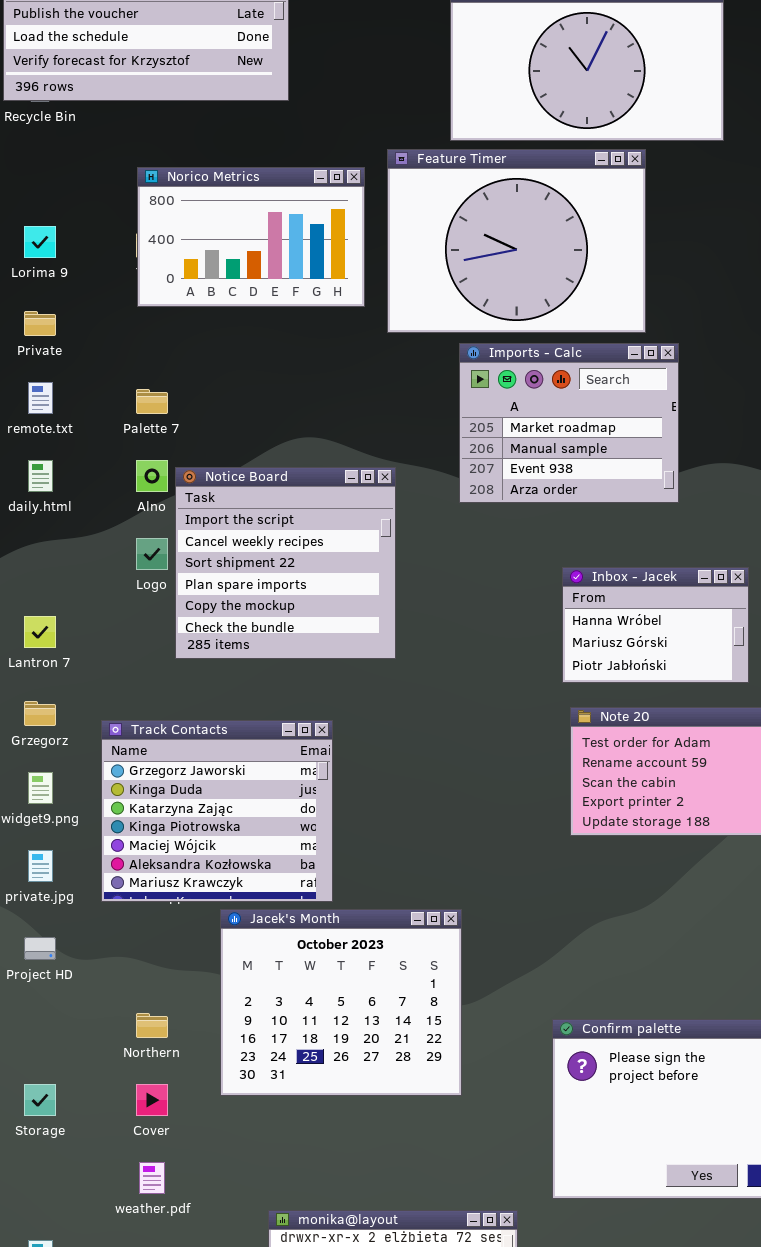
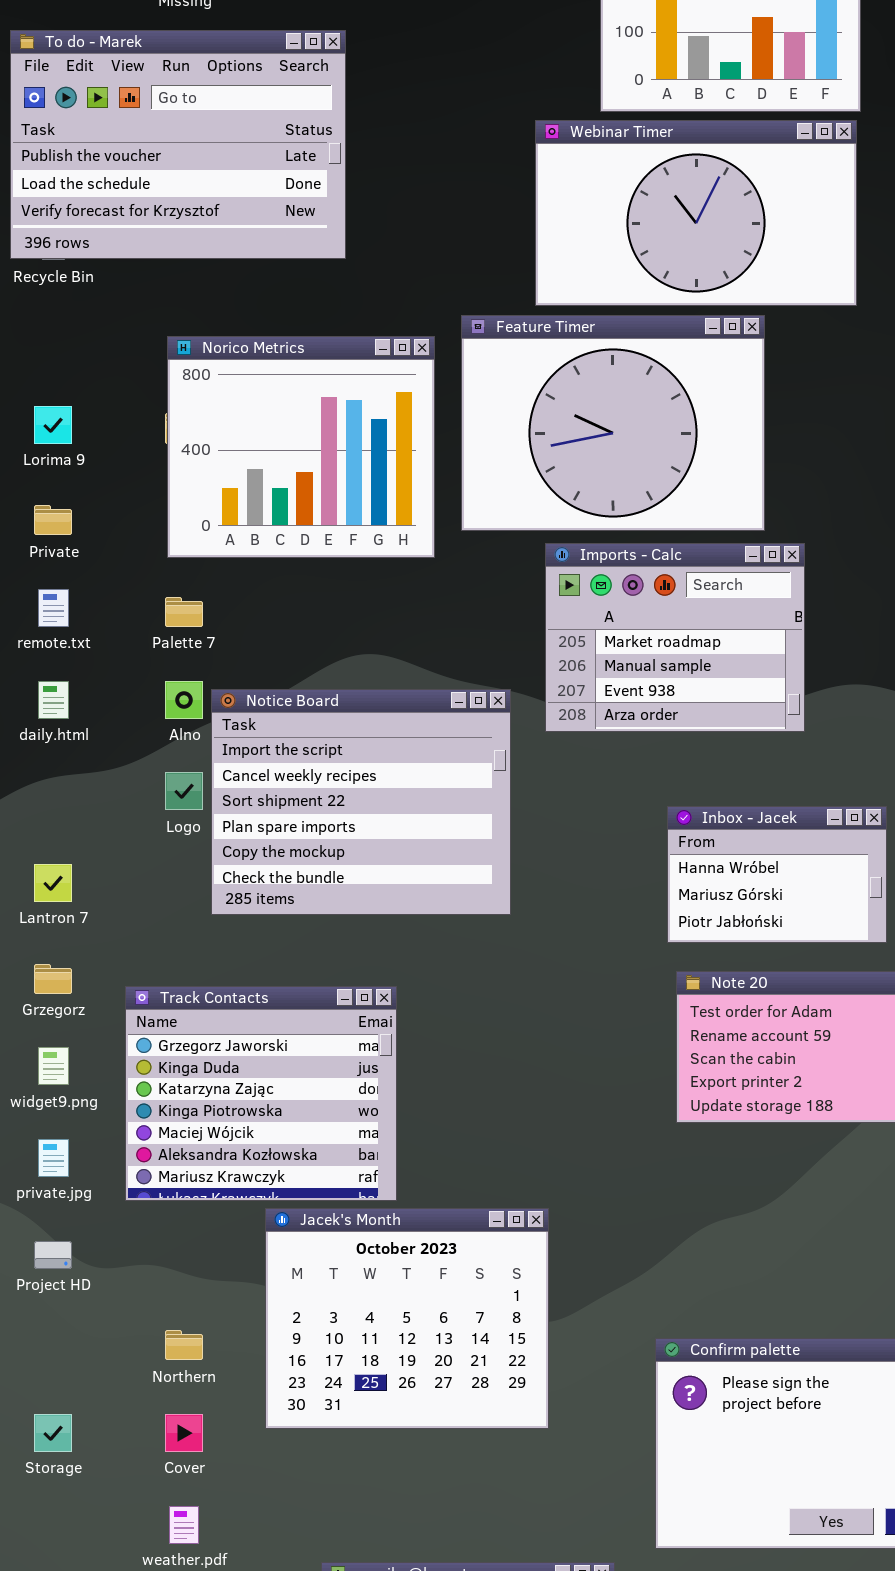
Norico Metrics: [137,167,365,307] -> [167,336,435,558], resized
Notice Board: [175,467,396,659] -> [211,689,511,915], resized

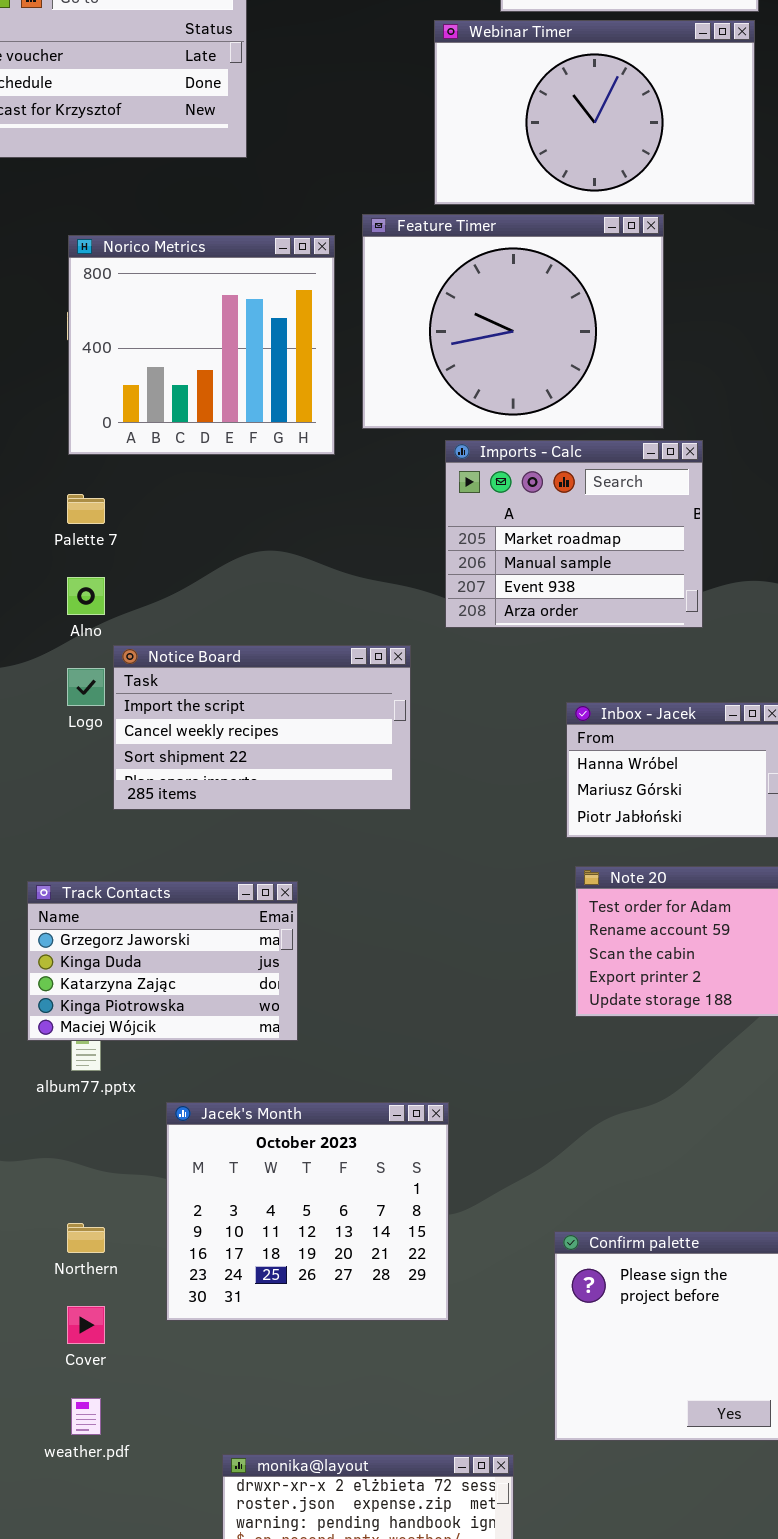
Notice Board: [211,689,511,915] -> [113,645,411,810], resized
Track Contacts: [125,986,397,1201] -> [27,881,298,1041], resized

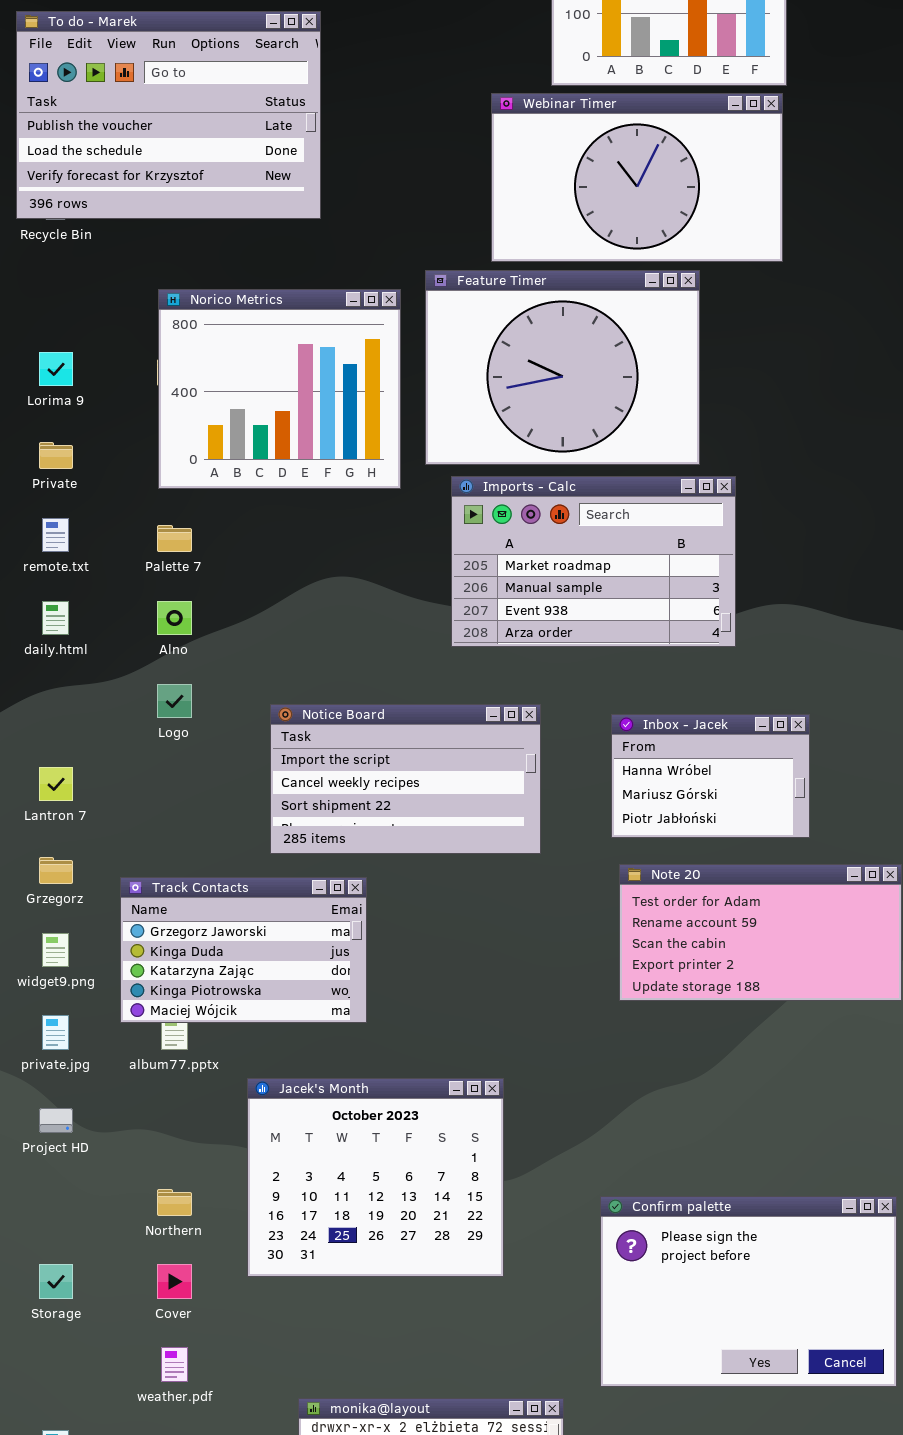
Imports - Calc: [445,440,703,628] -> [451,476,736,647], resized
Notice Board: [113,645,411,810] -> [270,704,541,854], moved

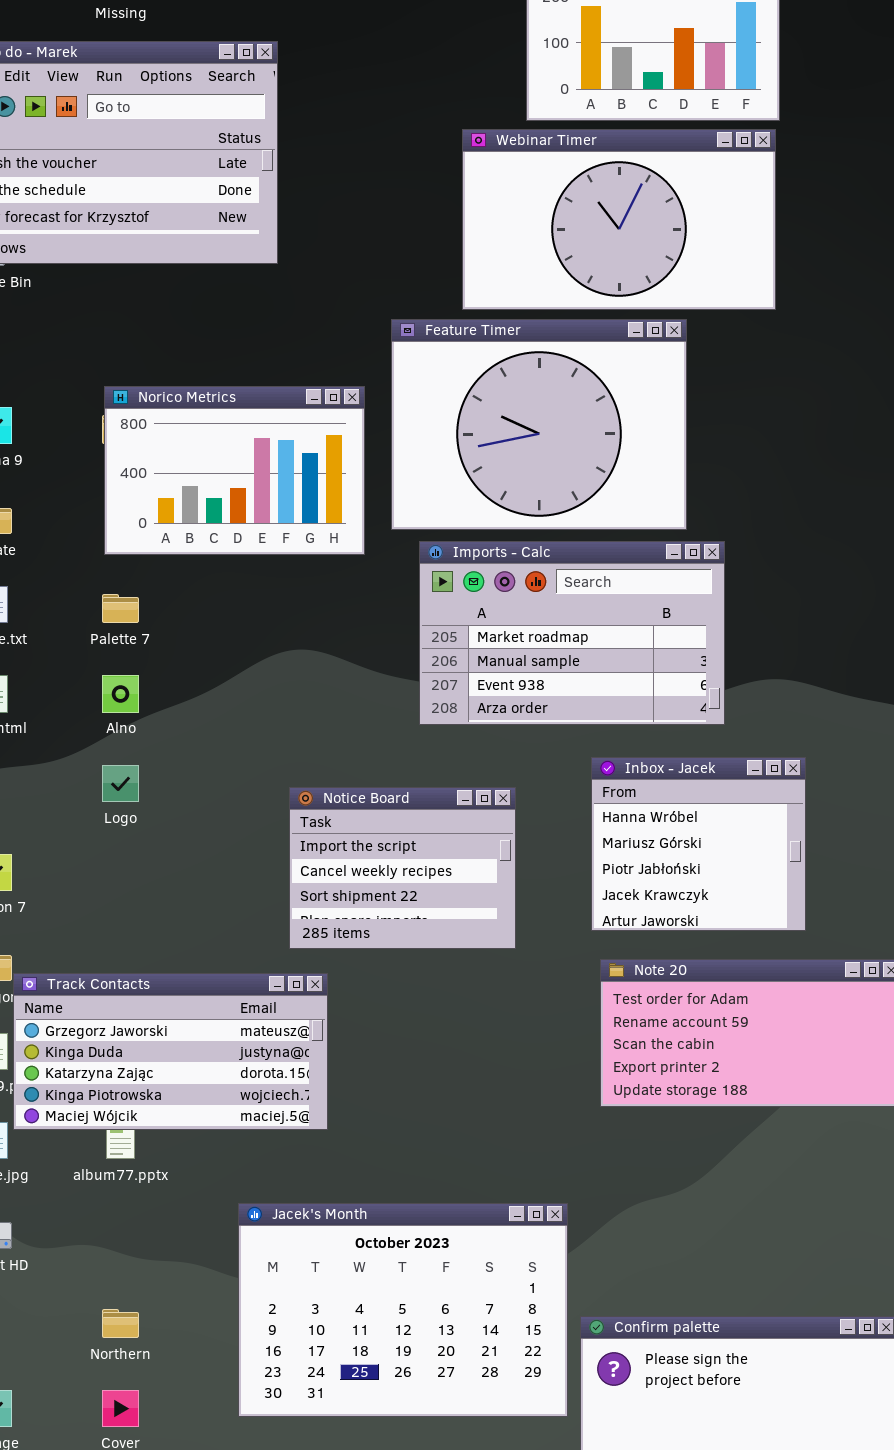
Norico Metrics: [158,289,401,489] -> [104,386,365,555], resized
Notice Board: [270,704,541,854] -> [289,787,516,949], resized
Inbox - Jacek: [611,714,810,838] -> [591,757,806,931], resized
Track Contacts: [120,877,367,1023] -> [13,973,328,1130], resized
Jacek's Month: [247,1078,504,1277] -> [238,1203,568,1417], moved, resized

